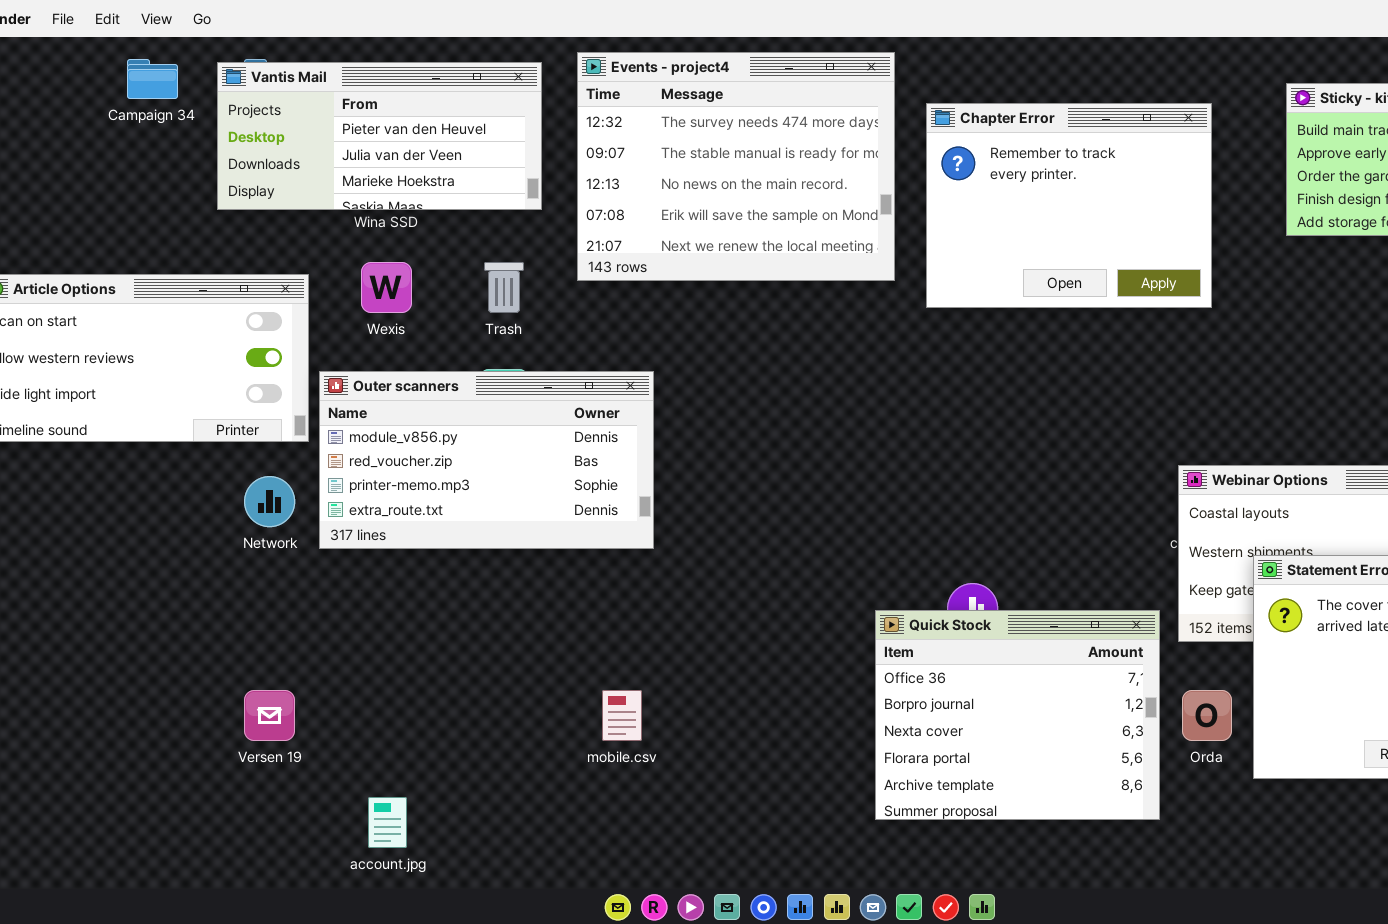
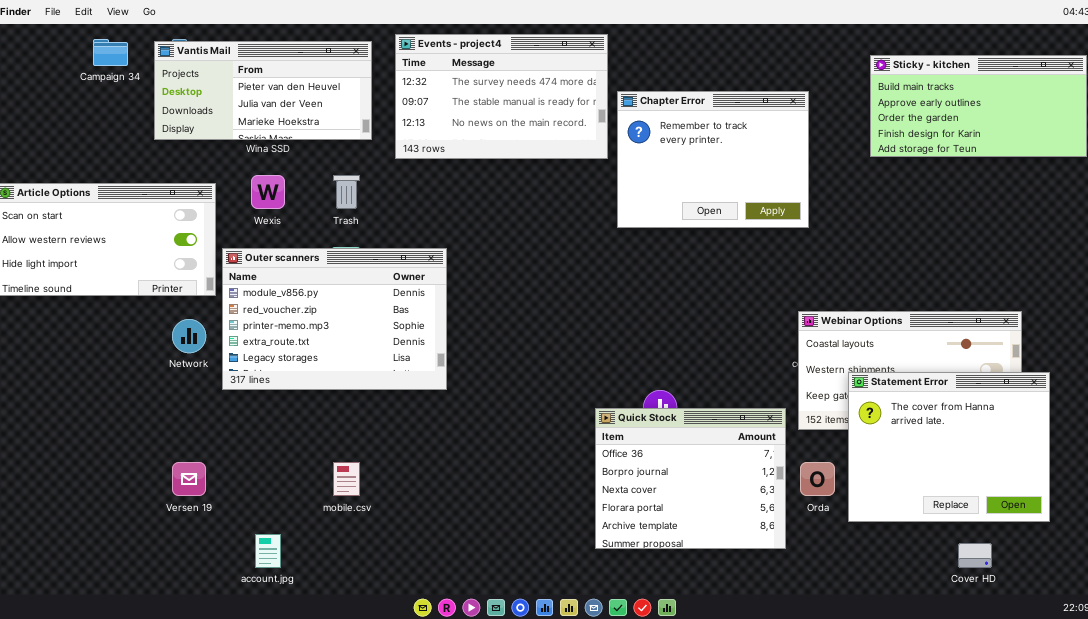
Events - project4: [577,52,895,281] -> [395,34,608,159], resized
Chapter Error: [926,103,1212,308] -> [617,91,809,228], moved
Outer scanners: [319,371,654,549] -> [222,248,447,390], resized
mobile.csv: [602,690,642,741] -> [333,462,360,496], moved

